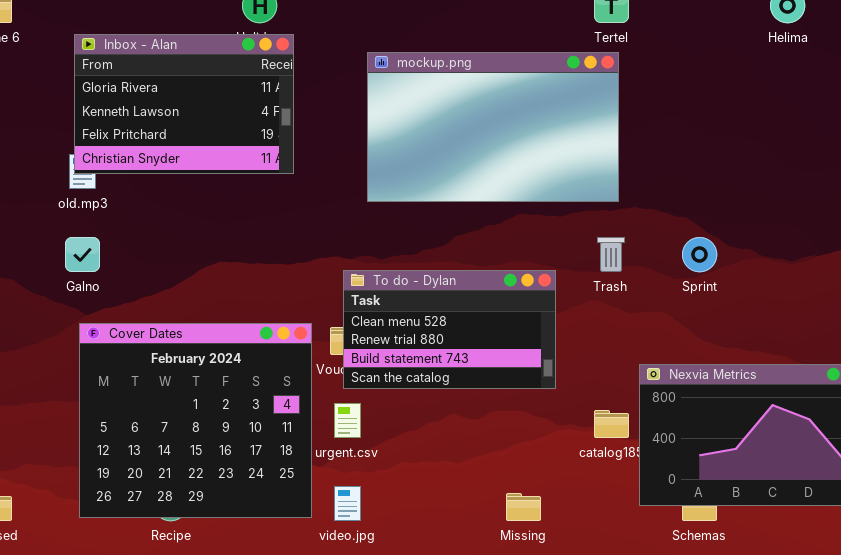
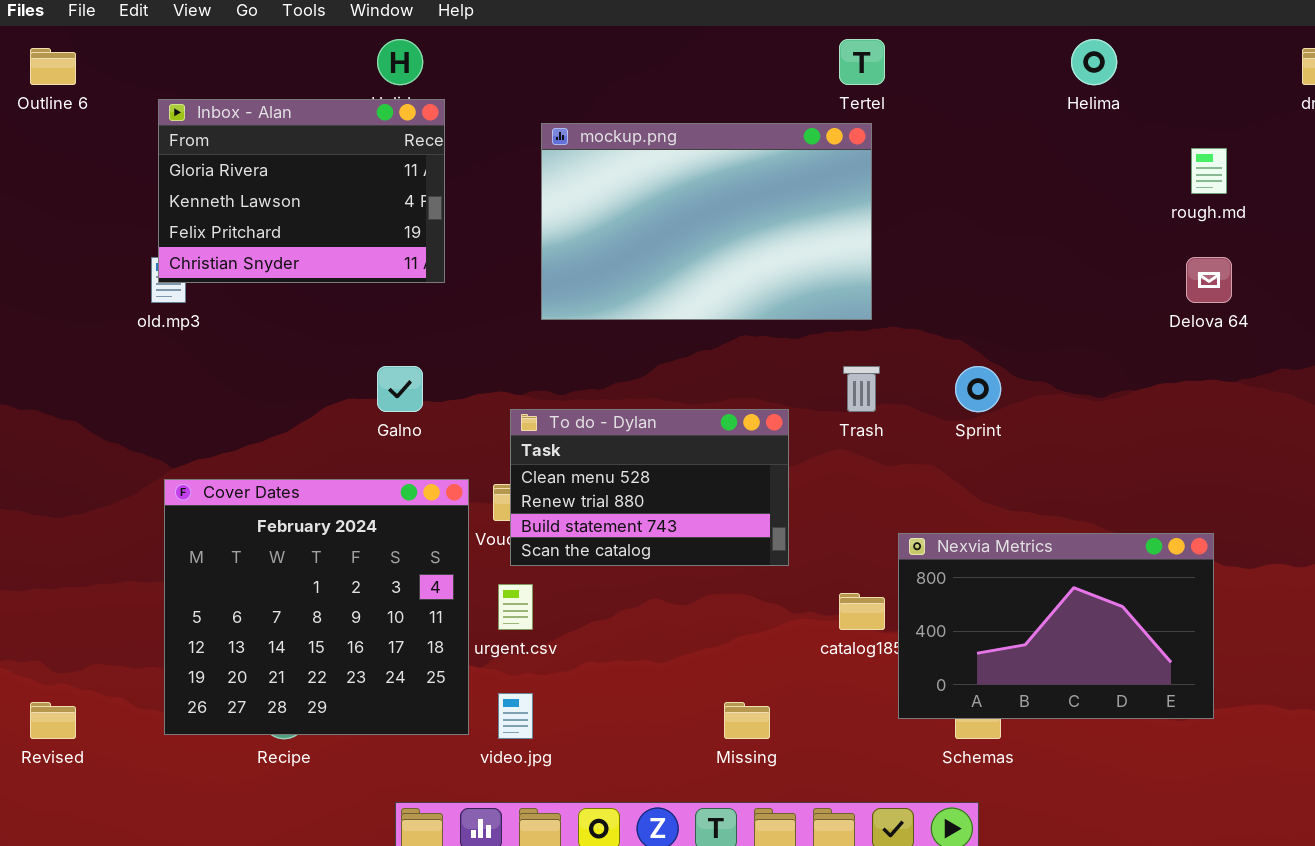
Galno: [65,237,100,272] -> [377,366,423,412], moved

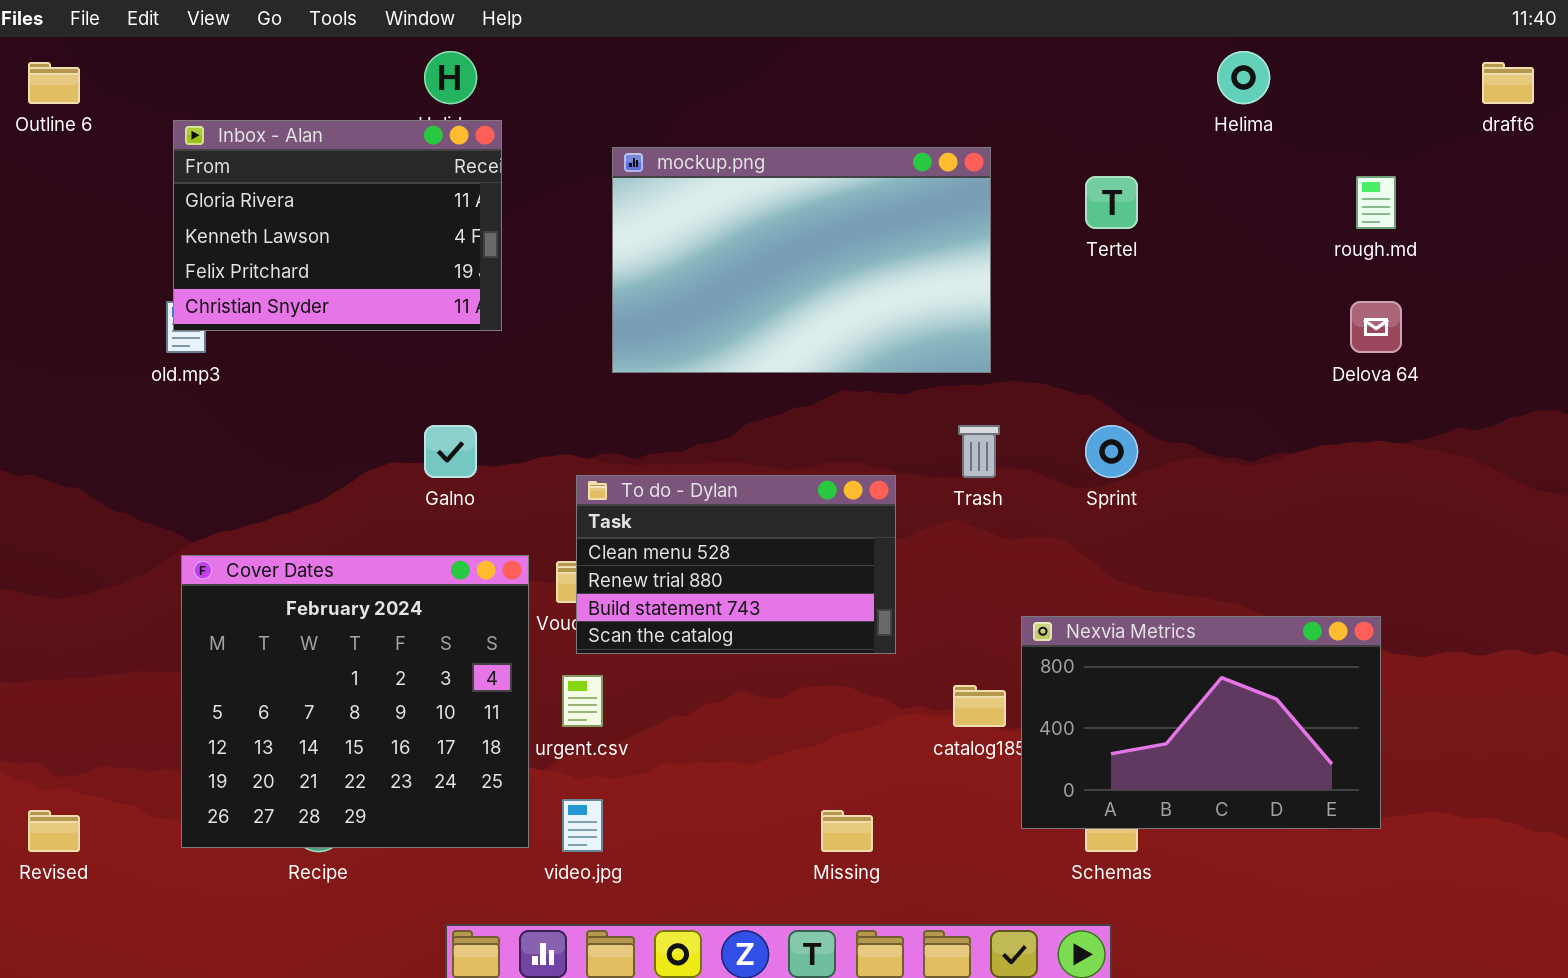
Tertel: [839,39,885,85] -> [1085,176,1138,229], moved

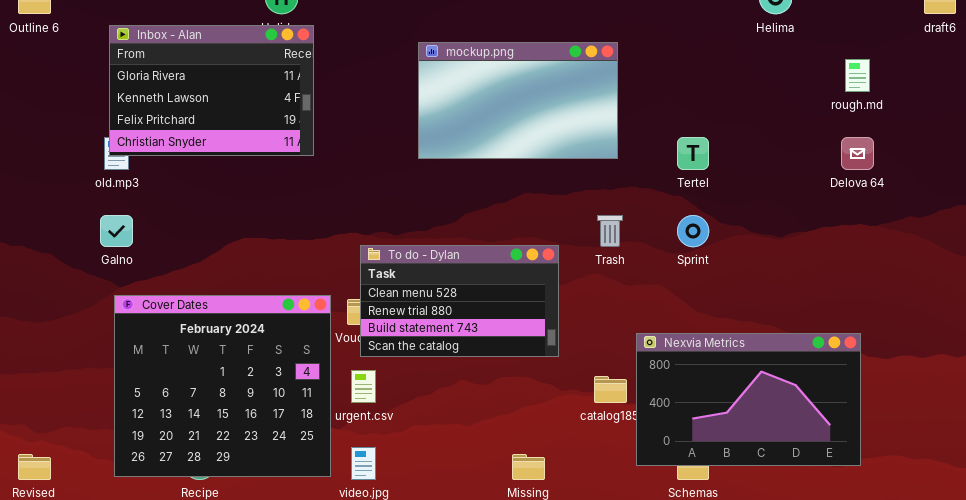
mockup.png: [612,147,991,373] -> [418,42,618,159], resized
Tertel: [1085,176,1138,229] -> [677,137,709,170], moved
Galno: [424,425,477,478] -> [100,215,133,247], moved

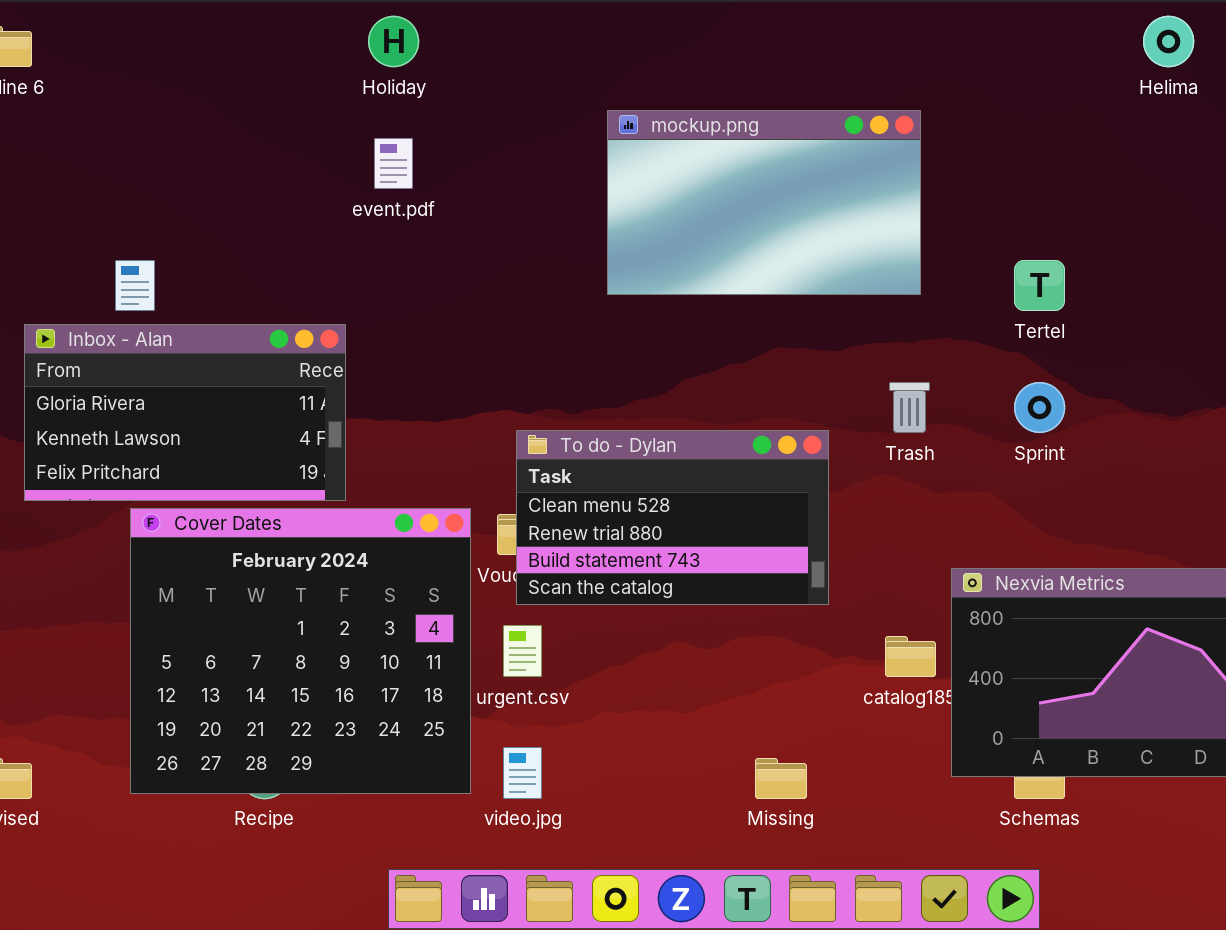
Inbox - Alan: [109,25,314,156] -> [24,324,346,501], moved, resized

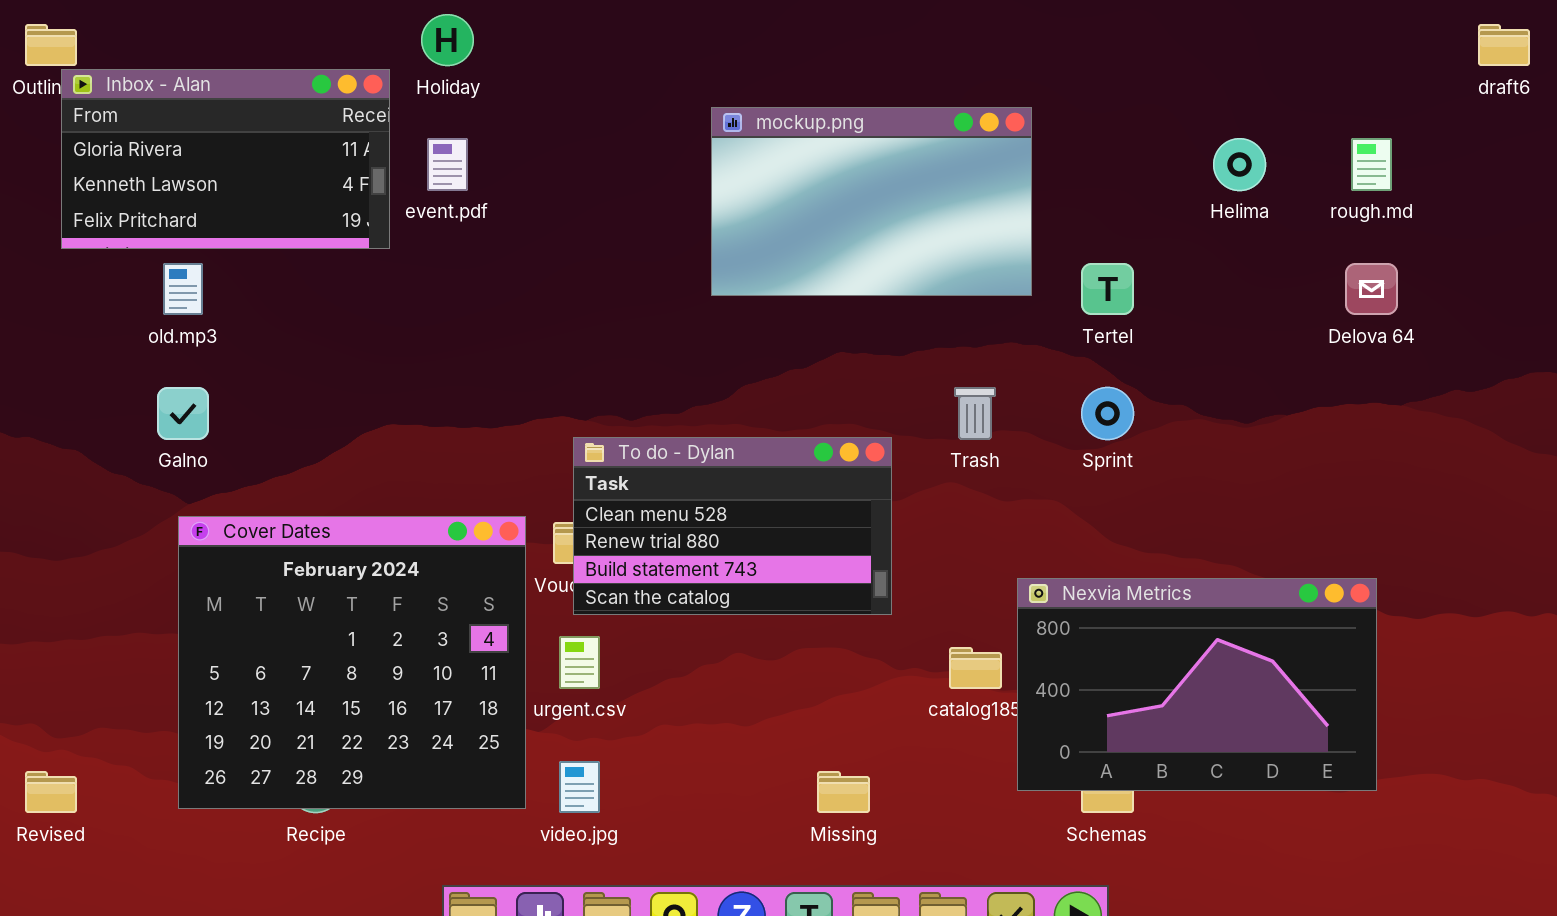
Helima: [1143,16,1194,67] -> [1213,138,1266,191], moved
mockup.png: [607,110,921,295] -> [711,107,1032,296], moved
Inbox - Alan: [24,324,346,501] -> [61,69,390,249], moved

